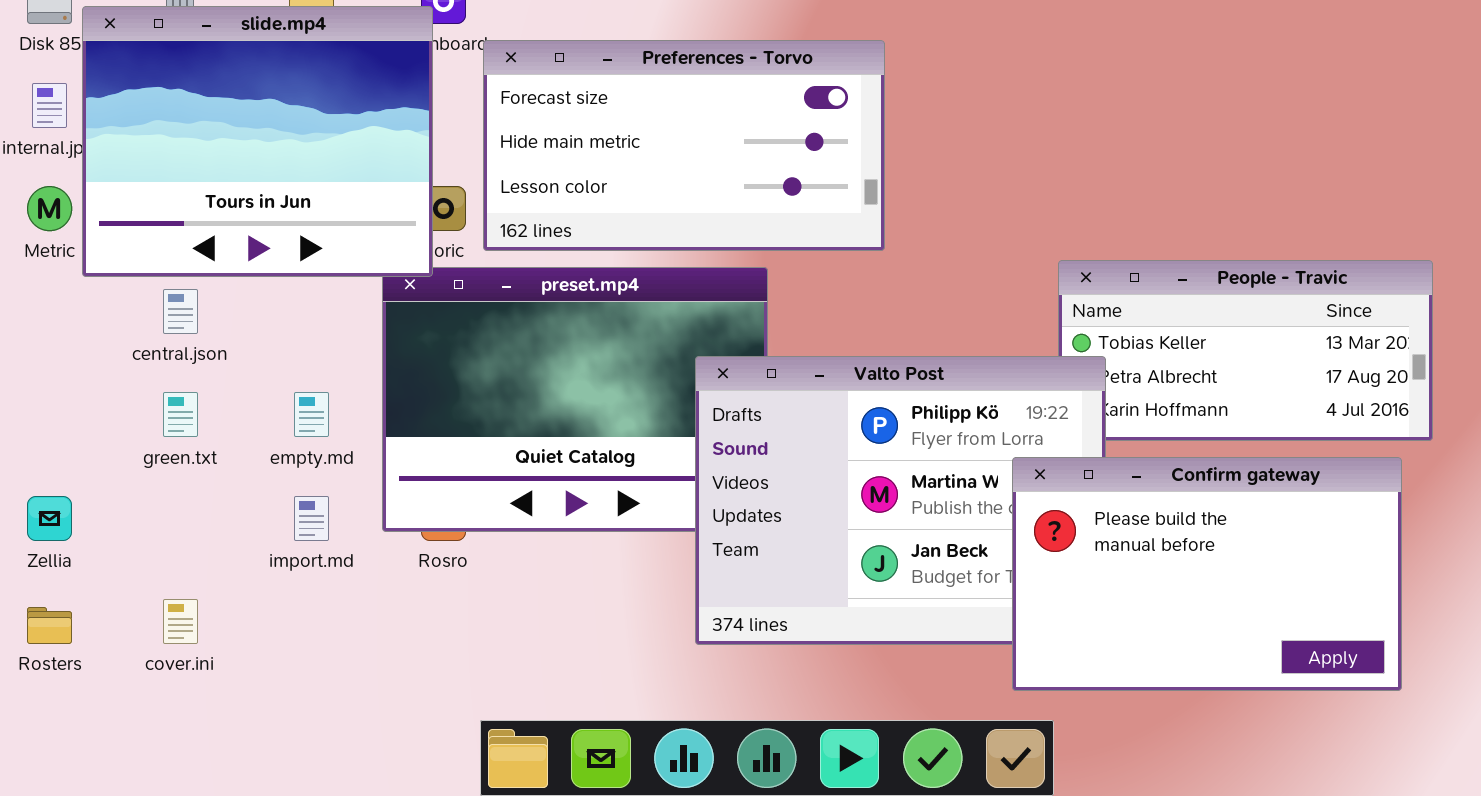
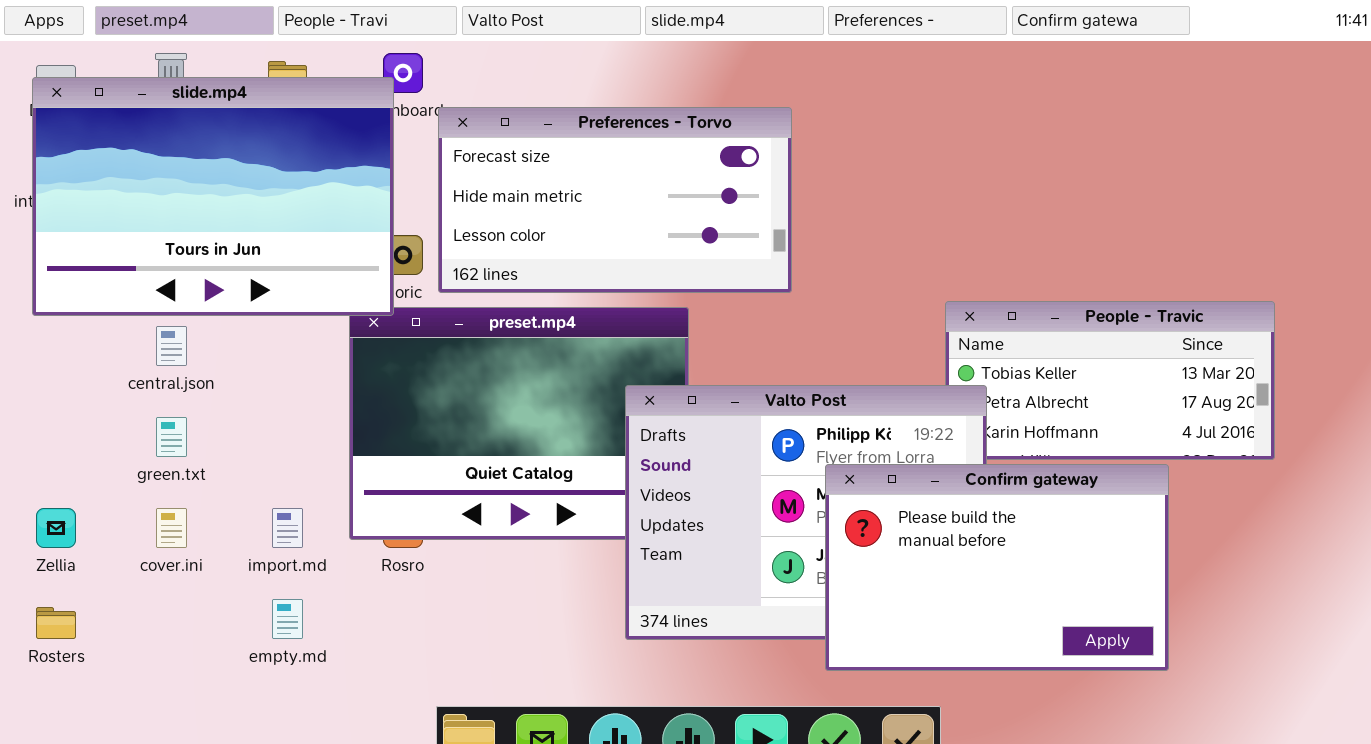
slide.mp4: [82,6,433,277] -> [32,77,394,316], resized
empty.md: [294,392,329,437] -> [272,599,303,639], moved
Confirm gateway: [1012,457,1402,691] -> [825,464,1169,671], moved
cover.ini: [163,599,198,644] -> [156,508,187,548], moved

